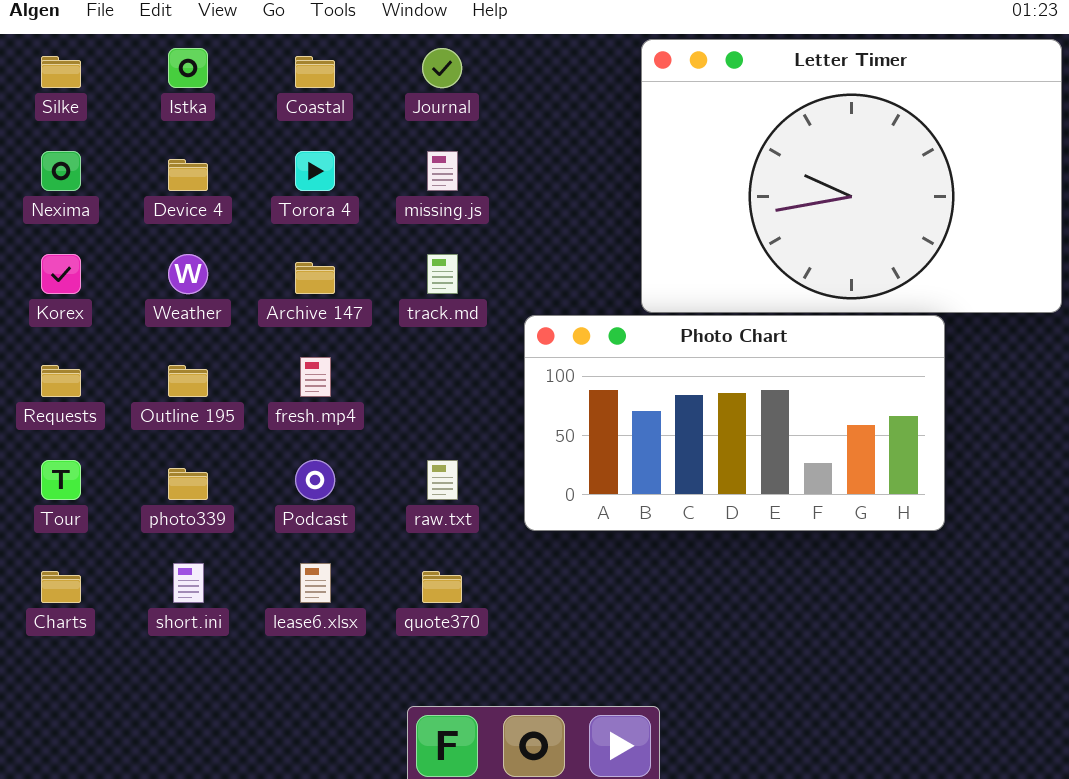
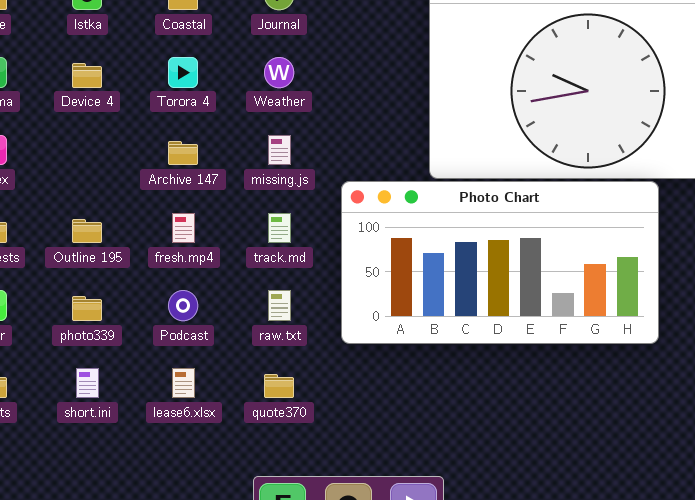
missing.js: [427,151,458,191] -> [268,135,291,165], moved
Weather: [168,254,208,294] -> [264,57,294,88], moved
track.md: [427,254,458,294] -> [268,213,291,243], moved

